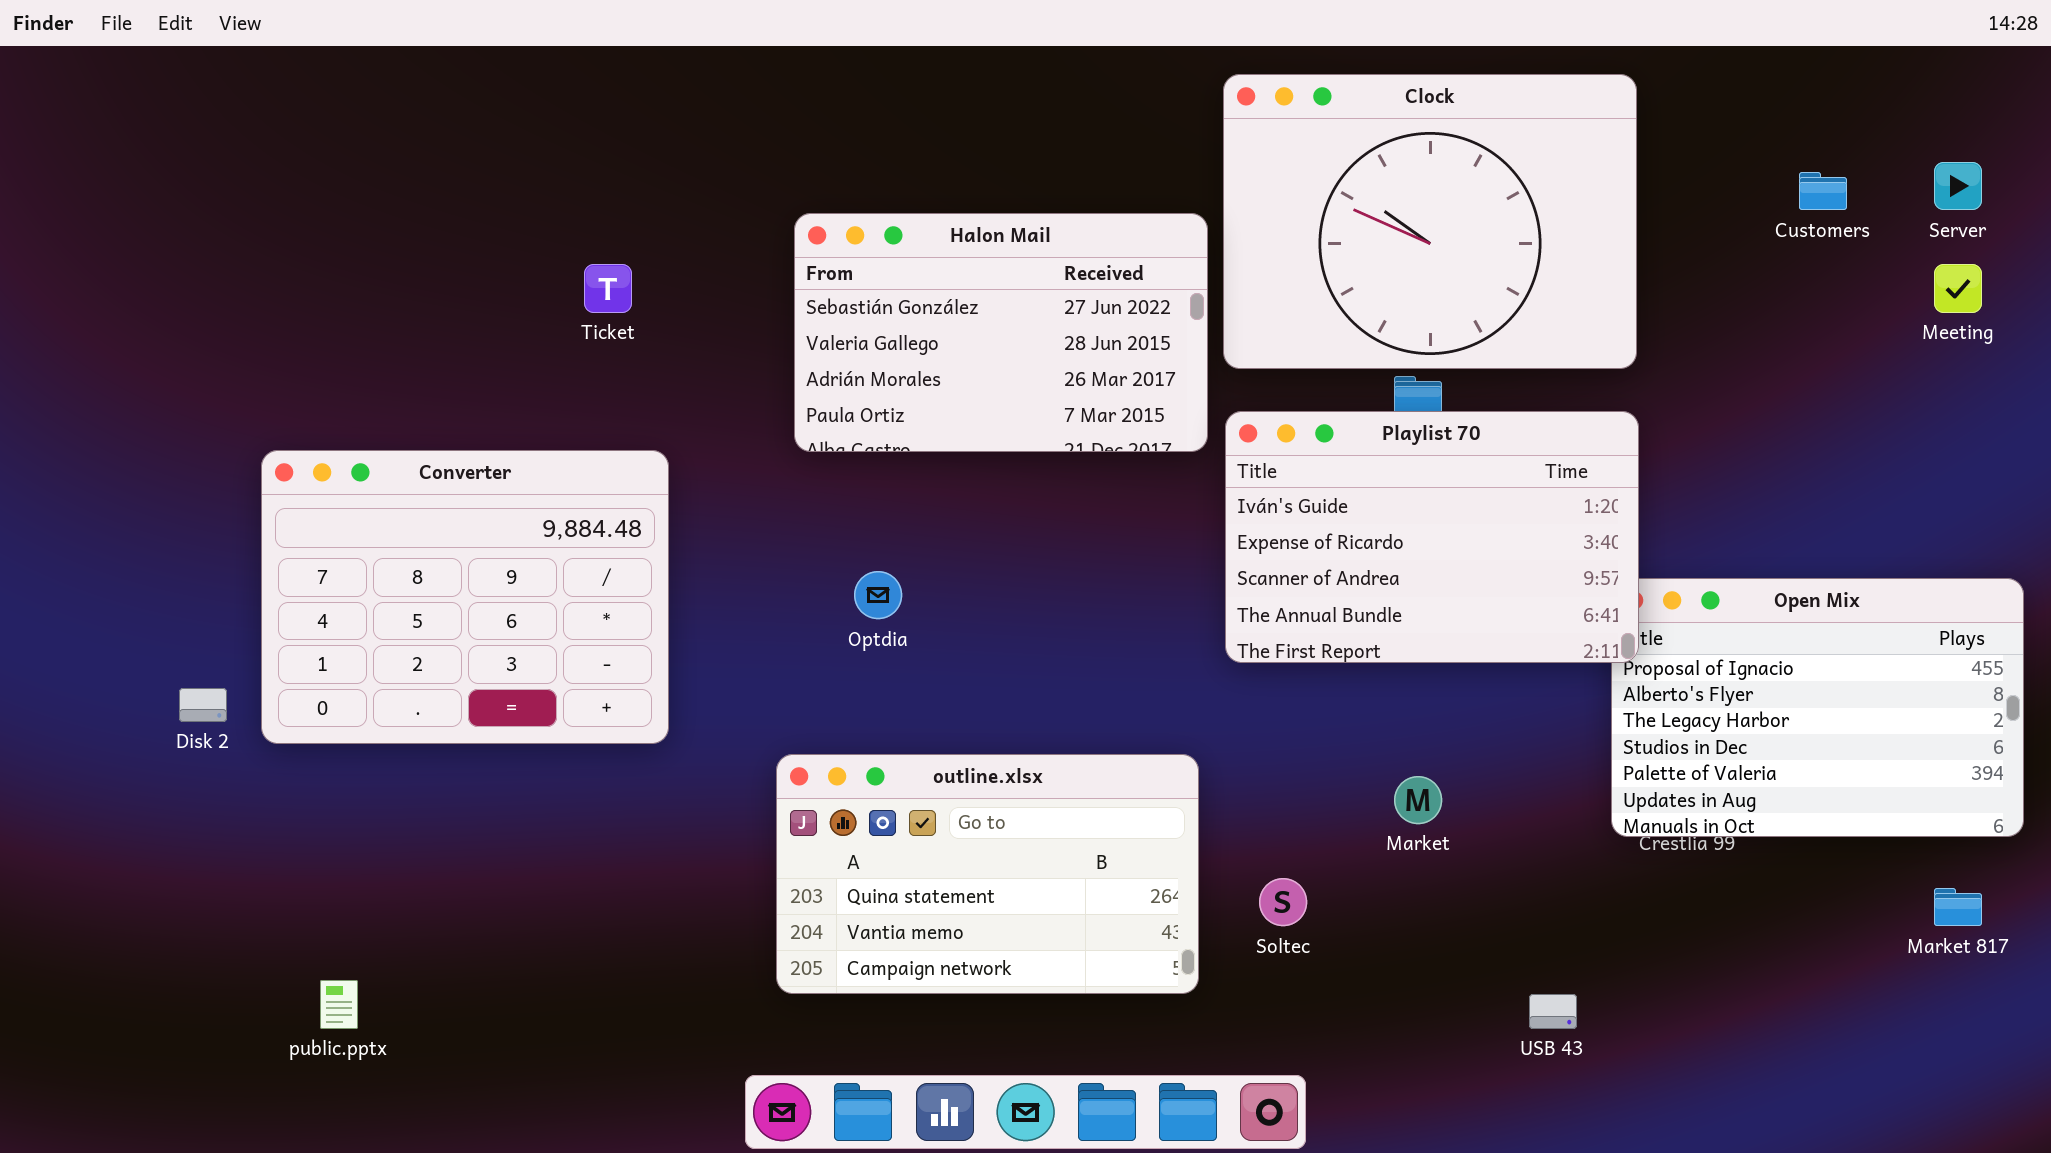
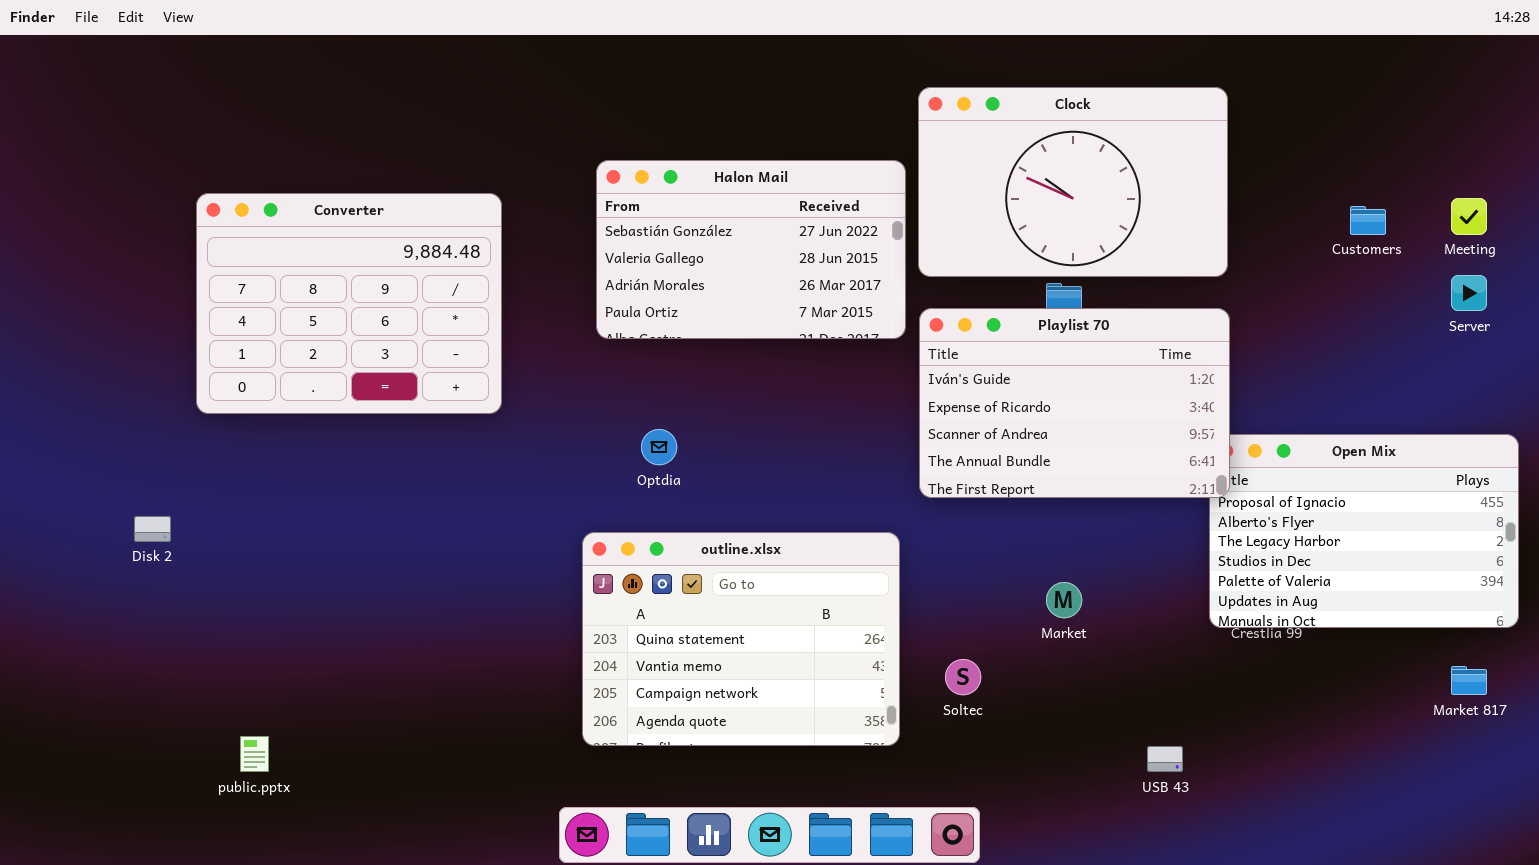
Clock: [1223,74,1637,369] -> [918,87,1228,277], resized
Server: [1934,162,1982,210] -> [1451,275,1487,311], moved
Customers: [1799,172,1847,210] -> [1350,206,1386,235], moved
Converter: [261,450,669,744] -> [196,193,502,414], moved
outline.xlsx: [776,754,1199,994] -> [582,532,900,746], resized

